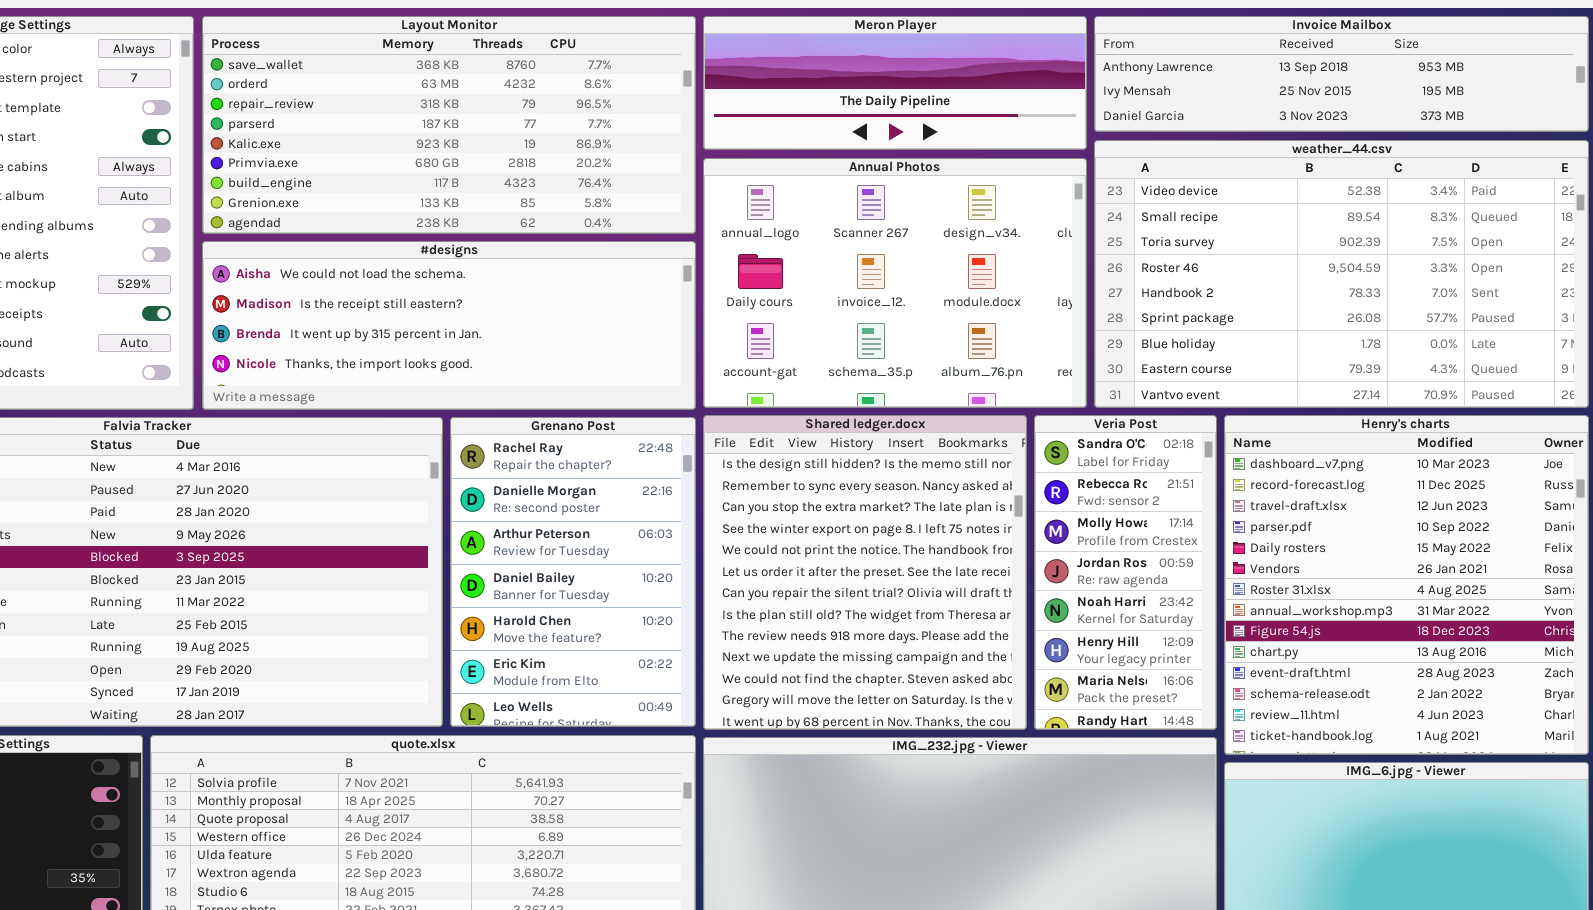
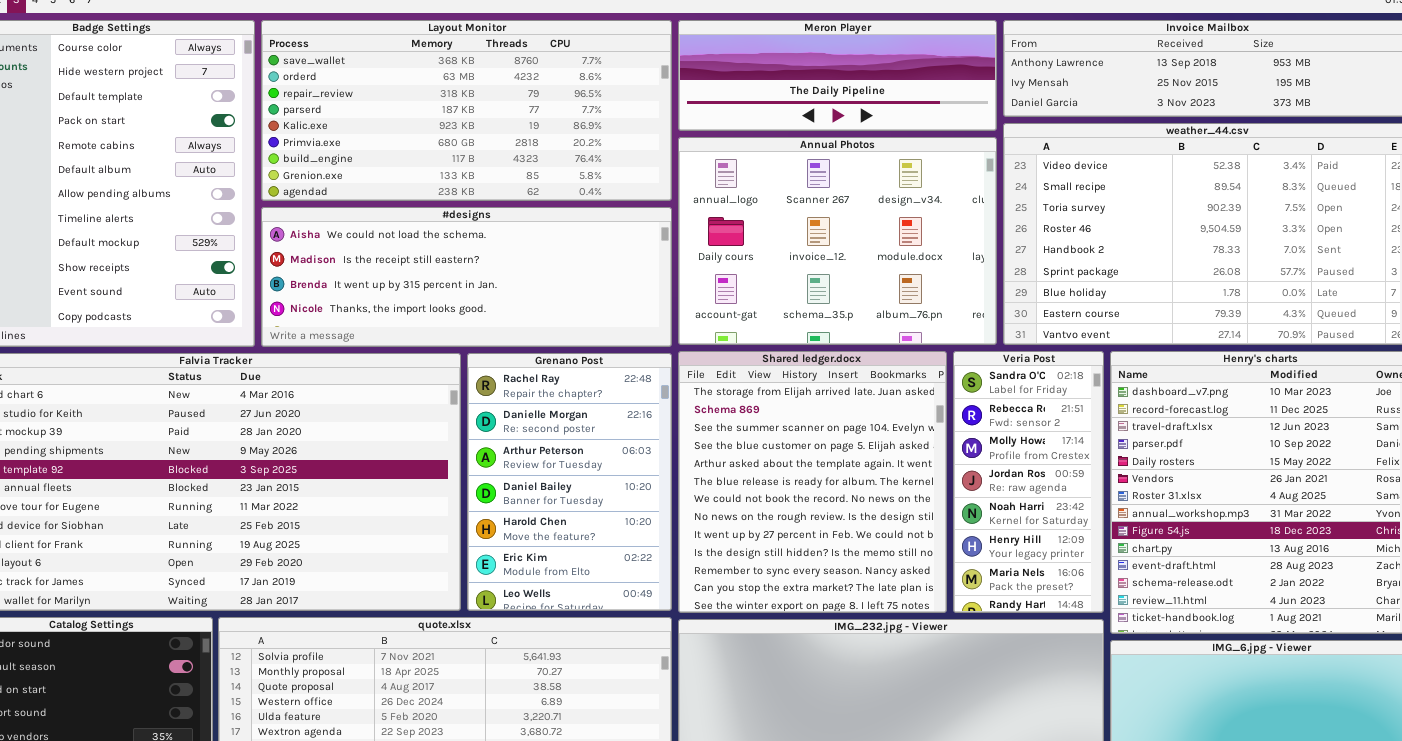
Shared ledger.docx: [703,415,1027,730] -> [678,351,947,613], scrolled up 9 rows

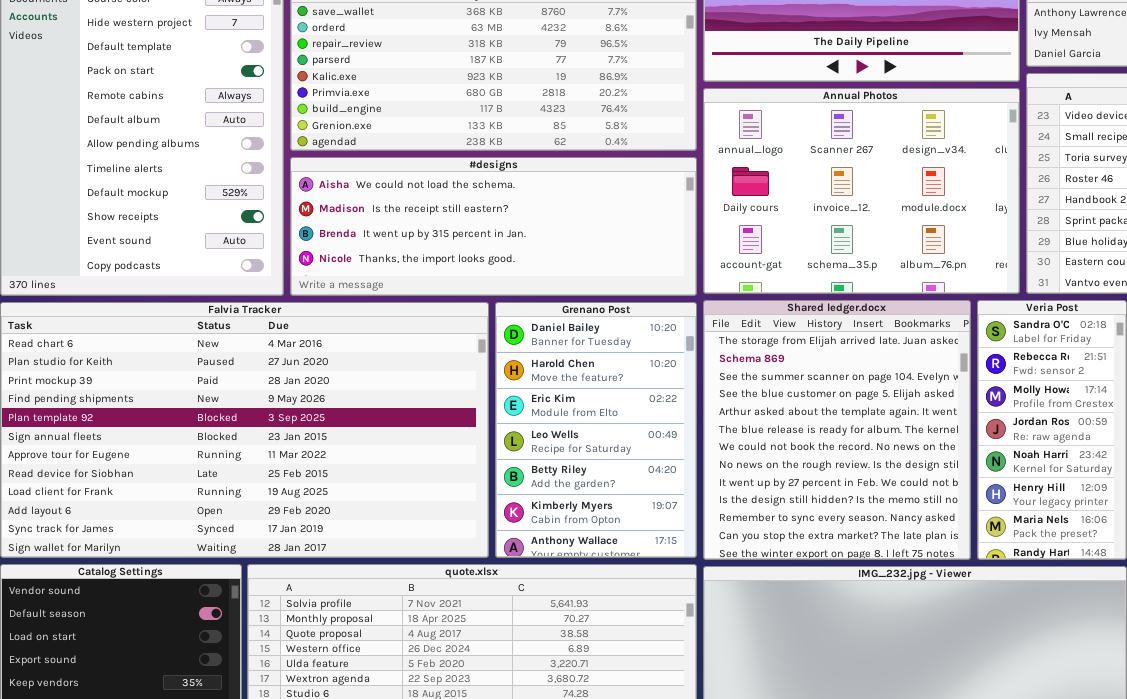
Grenano Post: [467,353,672,611] -> [495,302,697,558], scrolled down 3 rows

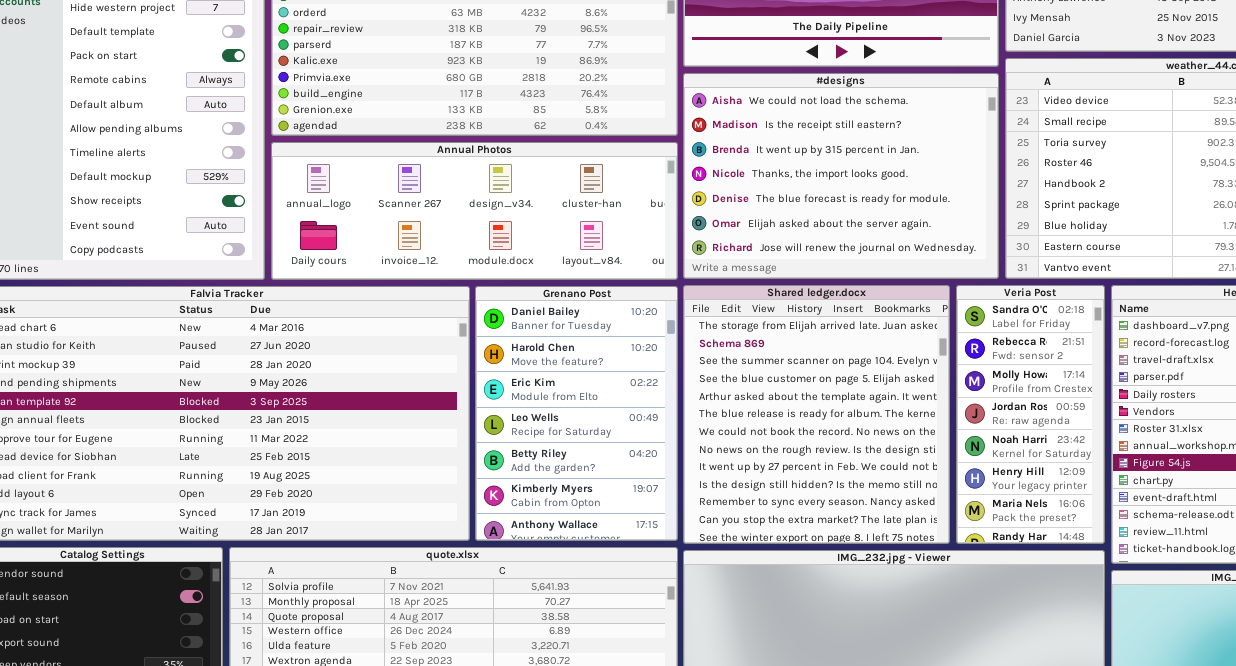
Annual Photos: [703,88,1020,294] -> [271,142,678,280], moved, resized
#designs: [290,157,697,296] -> [683,73,999,279], moved, resized

